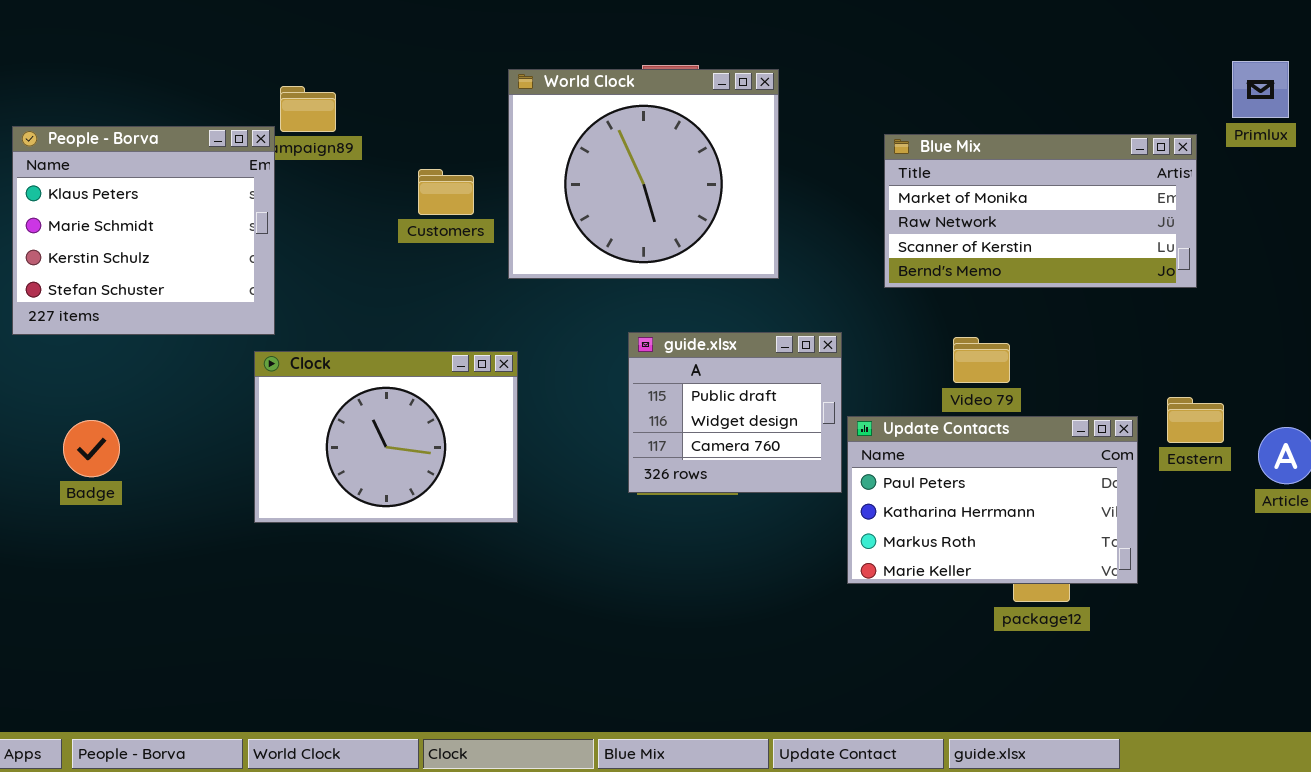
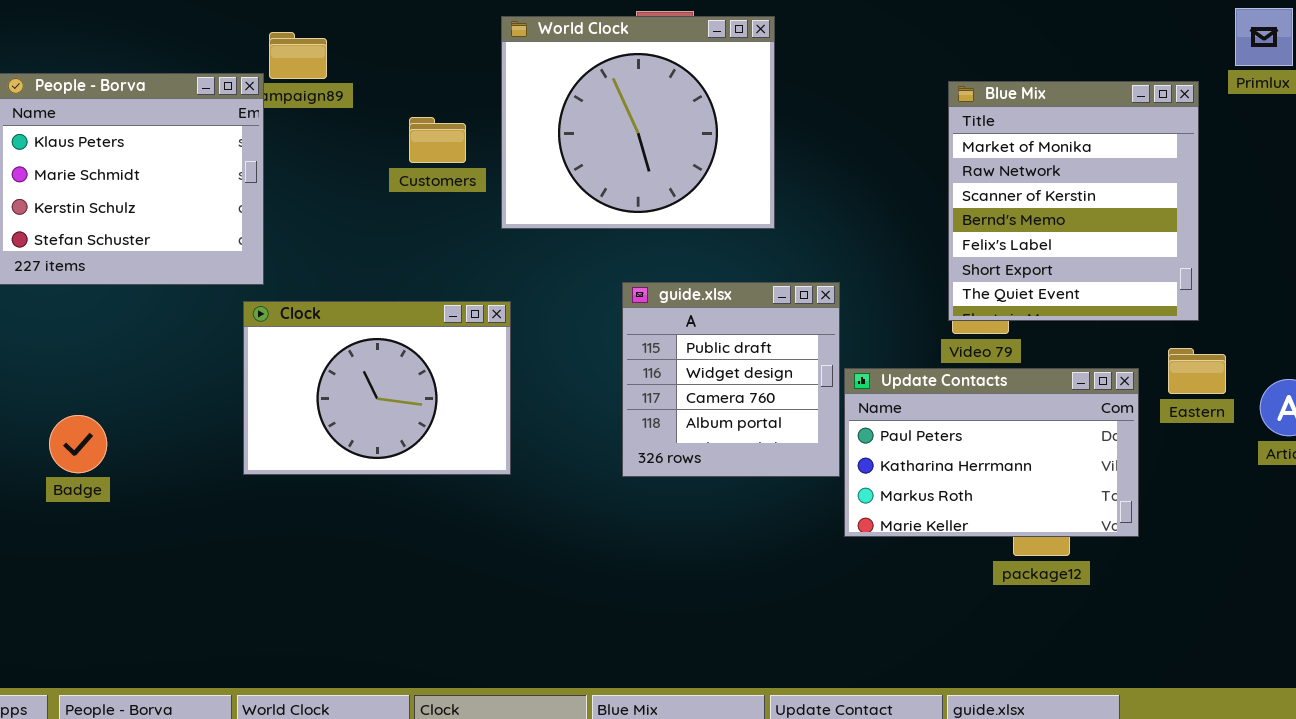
Blue Mix: [884,134,1197,288] -> [948,81,1199,321], resized
guide.xlsx: [628,332,842,493] -> [622,282,840,477], resized
Badge: [63,420,120,477] -> [49,415,107,473], moved

